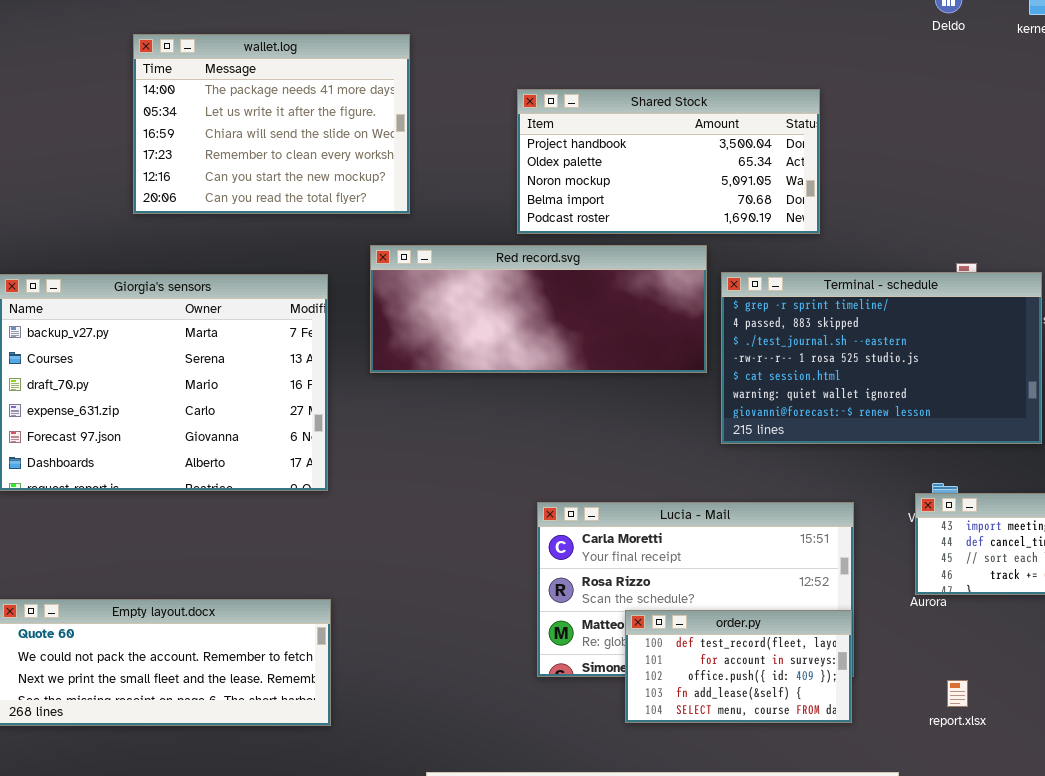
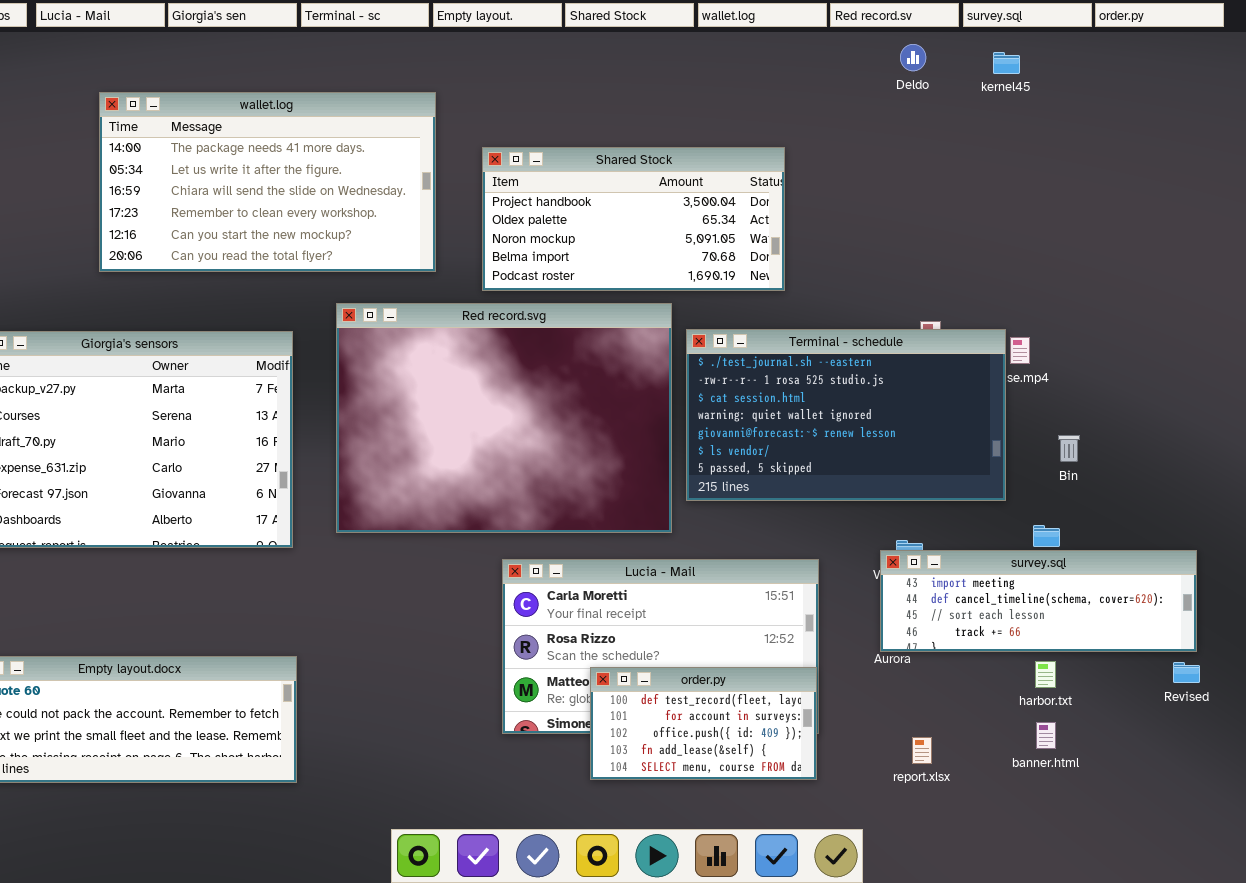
wallet.log: [133,34,410,214] -> [99,92,436,272], resized
Red record.svg: [370,245,707,373] -> [336,303,672,533], resized
Terminal - schedule: [721,272,1042,444] -> [686,329,1006,501], scrolled down 2 rows

